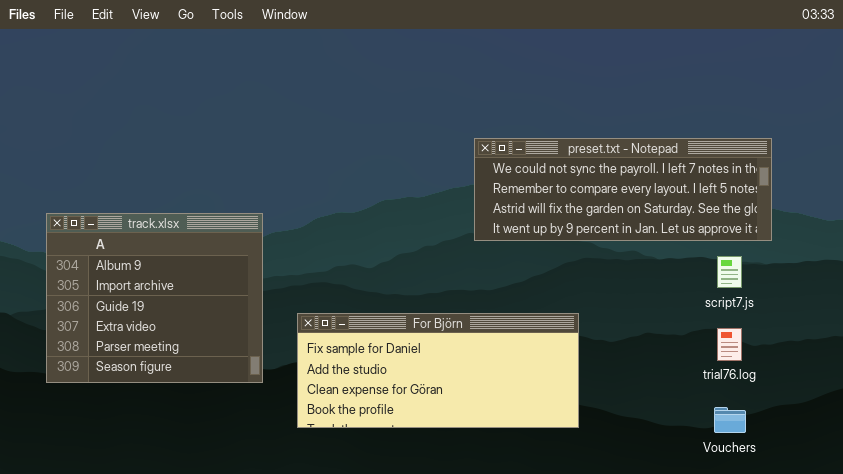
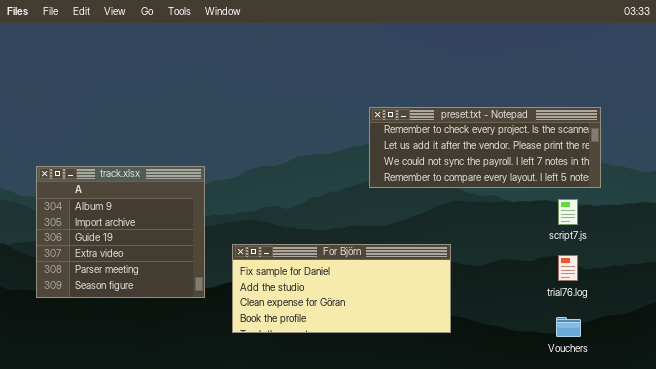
preset.txt - Notepad: [474,138,772,241] -> [369,107,601,188], scrolled up 2 rows

